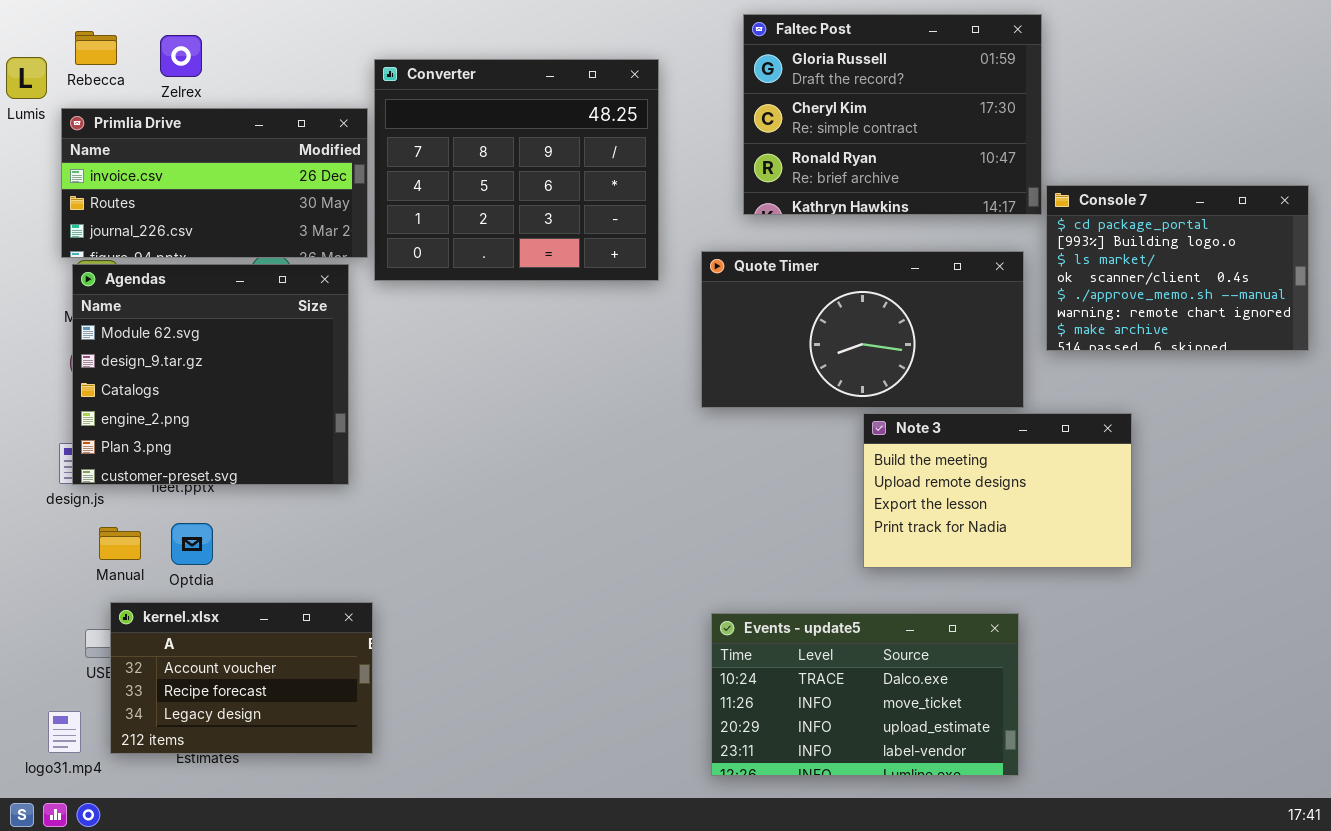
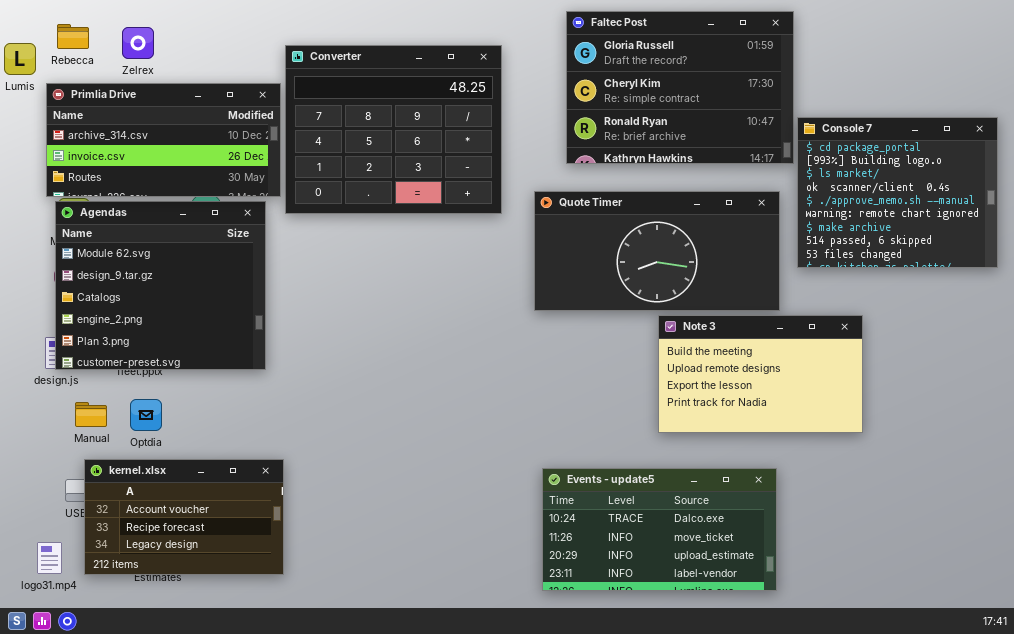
Primlia Drive: [61,108,368,258] -> [46,83,281,197], scrolled up 1 row
Console 7: [1046,185,1309,351] -> [797,117,998,268], resized

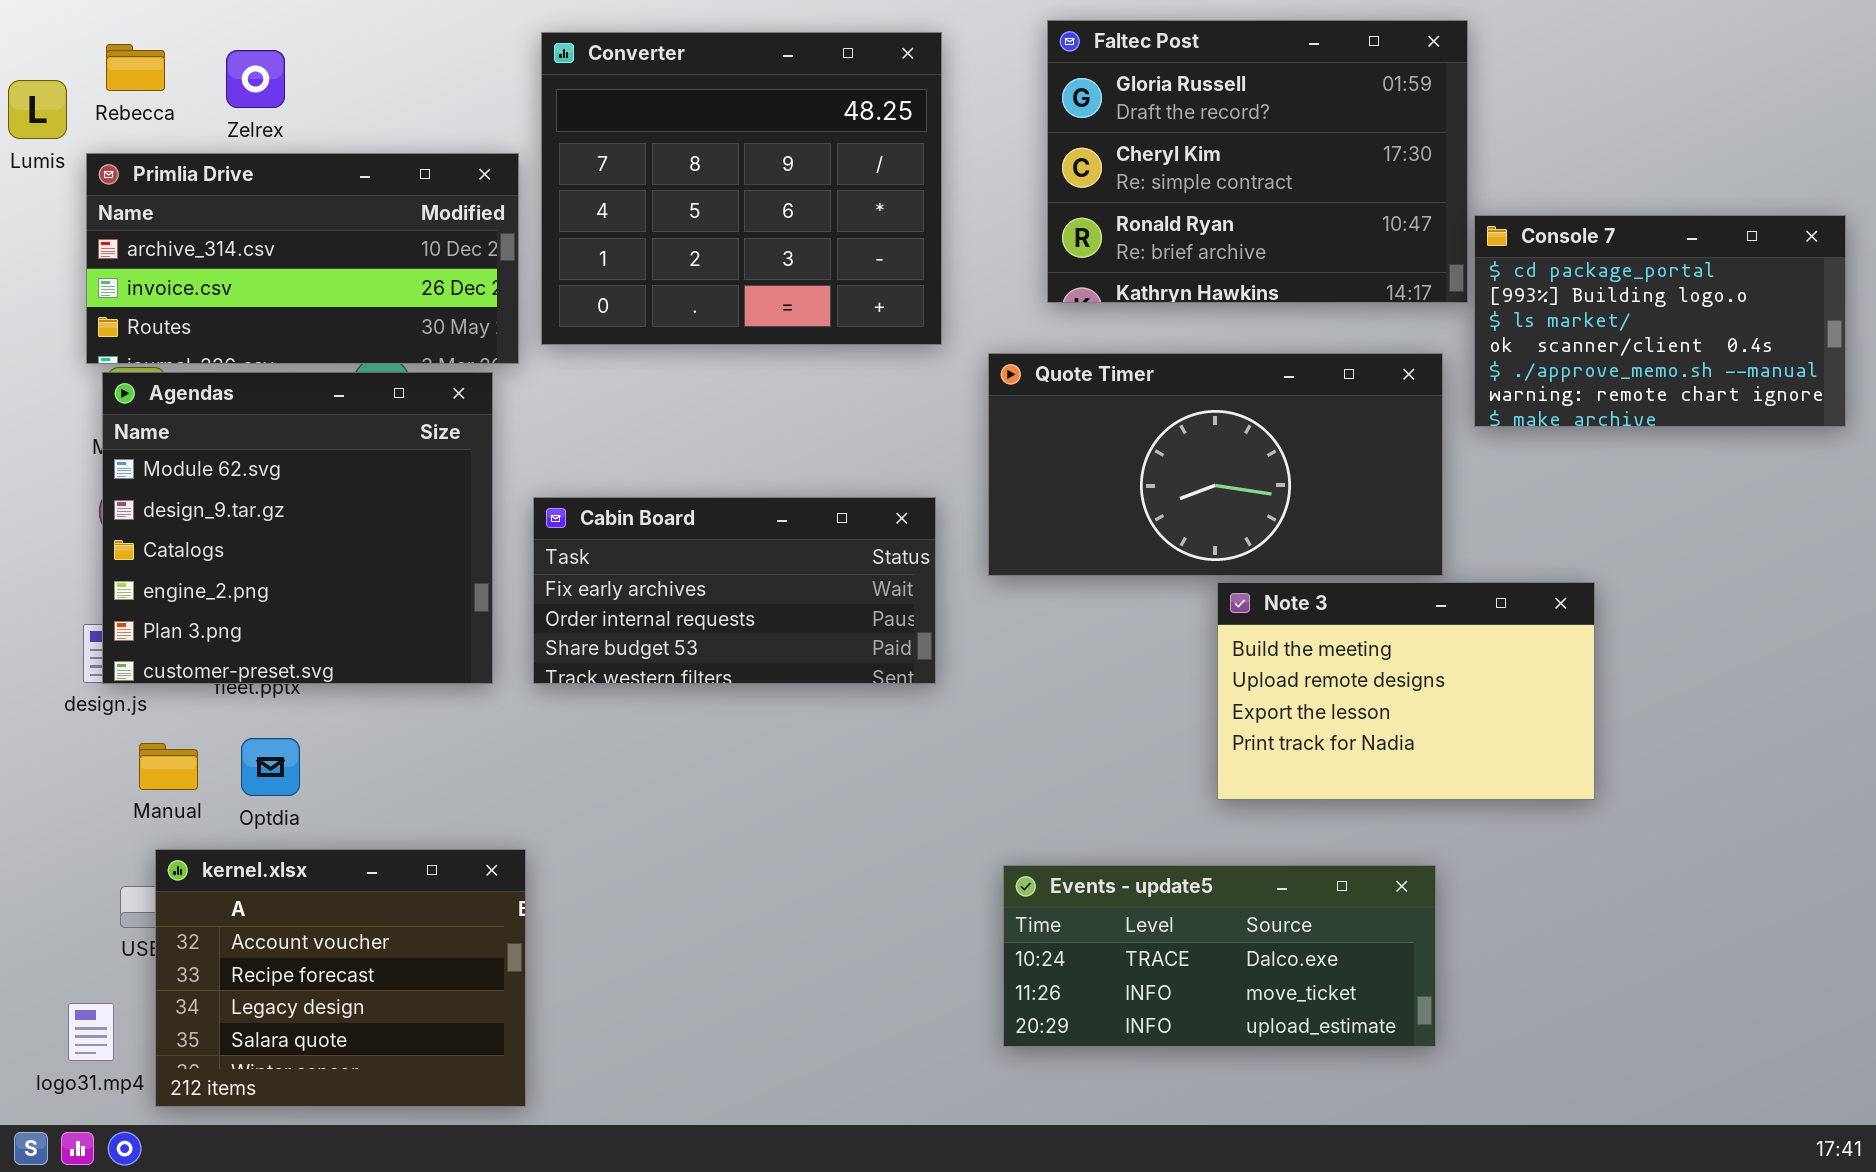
Converter: [285,45,502,214] -> [541,32,942,345], moved
Console 7: [797,117,998,268] -> [1474,215,1846,427], resized
Cabin Board: none -> [533,497,936,684], opened
kernel.xlsx: [84,459,284,575] -> [155,849,526,1107], resized
Events - update5: [542,468,777,591] -> [1003,865,1436,1047], resized

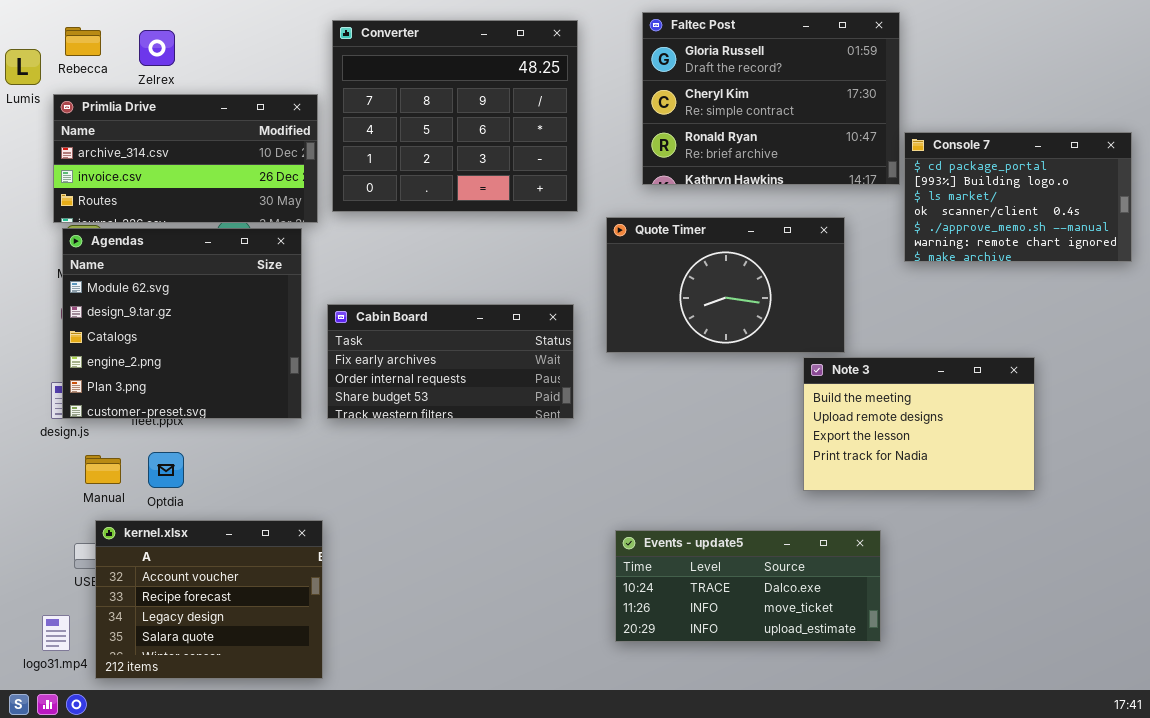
Quote Timer: [988,353,1443,576] -> [606,217,845,353], resized
Note 3: [1217,582,1595,800] -> [803,357,1035,491], moved

